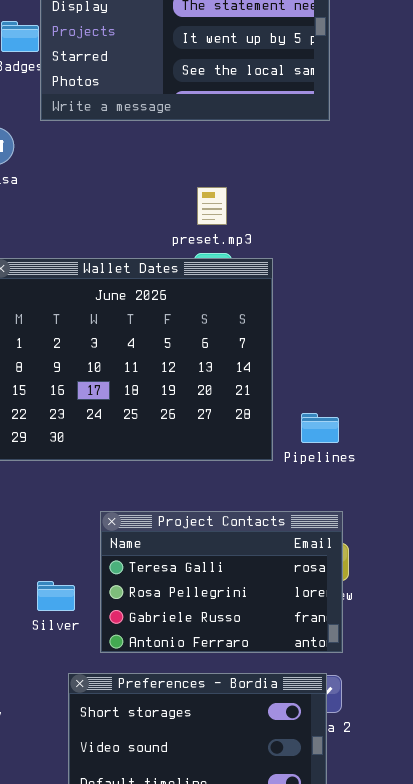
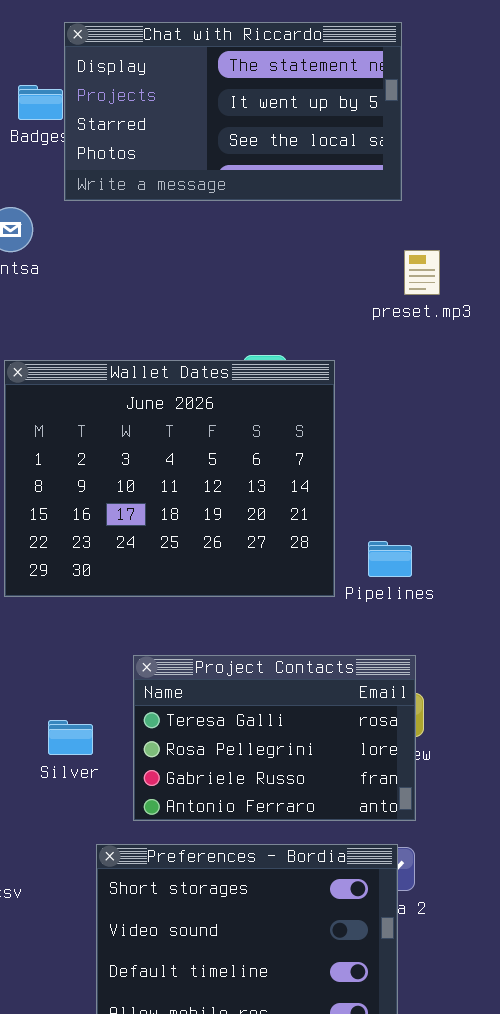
preset.mp3: [197,187,227,225] -> [404,250,440,295], moved
Silver: [37,581,75,611] -> [48,720,93,755], moved

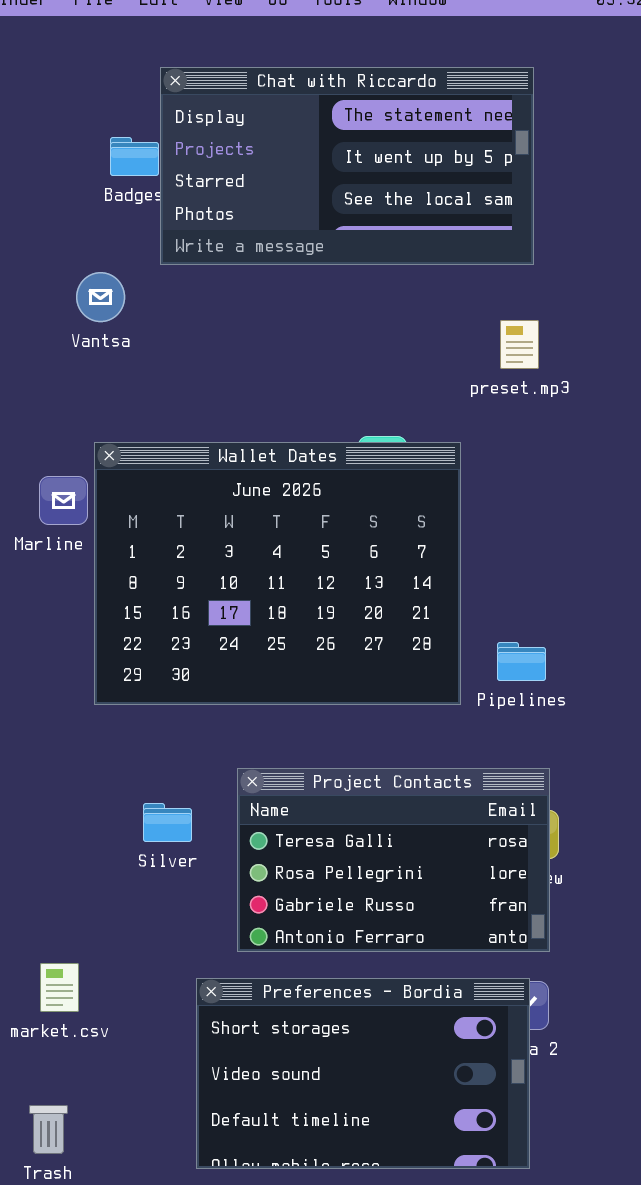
preset.mp3: [404,250,440,295] -> [500,320,539,369], moved
Silver: [48,720,93,755] -> [143,803,192,842], moved

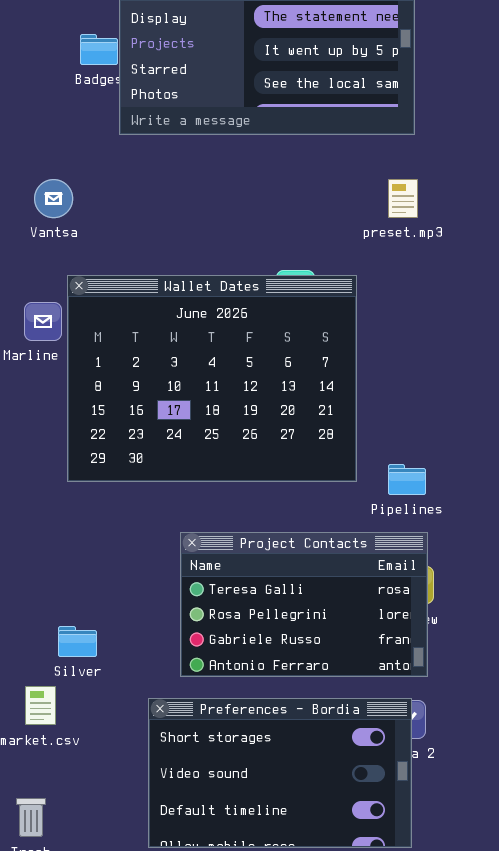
Vantsa: [76,272,125,322] -> [34,179,73,218], moved
Pipelines: [497,642,546,681] -> [388,464,426,495], moved
Silver: [143,803,192,842] -> [58,626,97,657], moved

